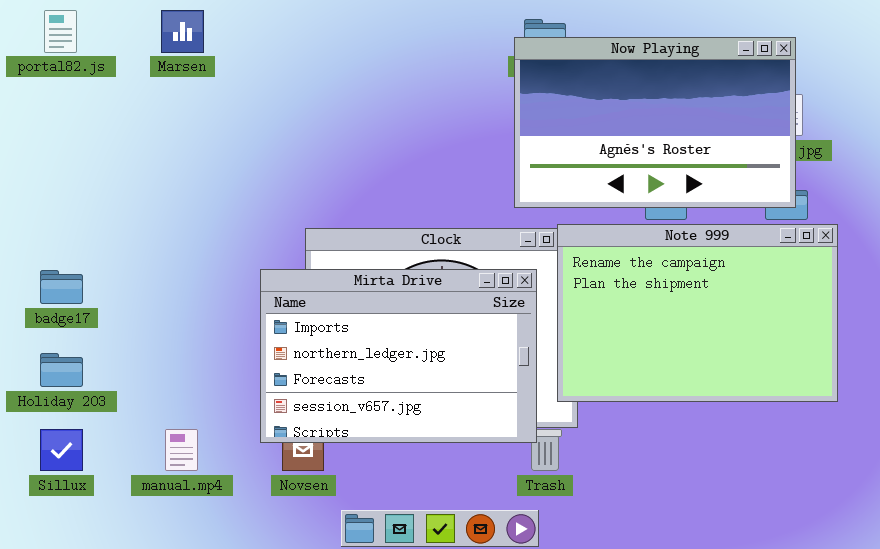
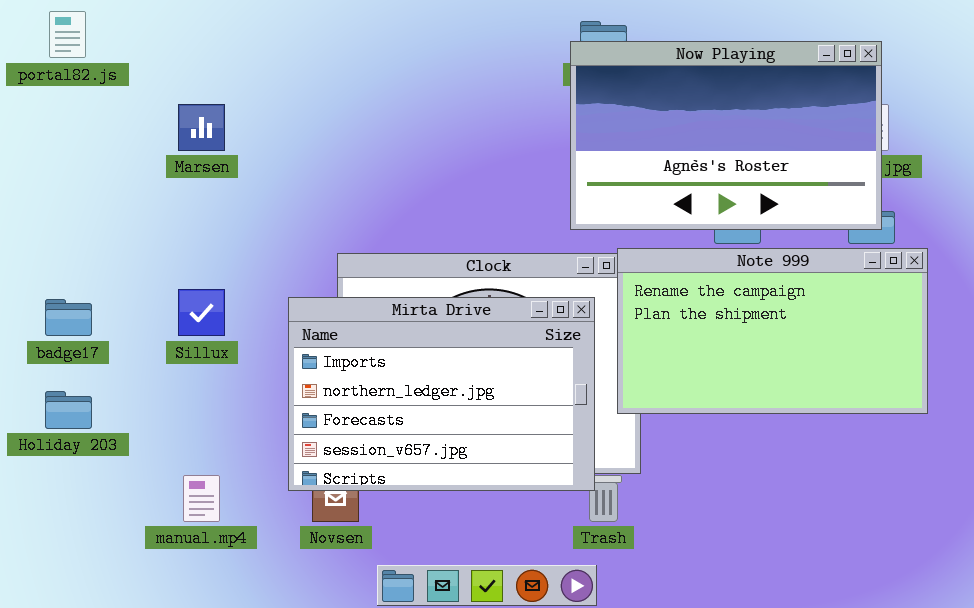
Marsen: [161,10,204,53] -> [178,104,225,151], moved
Note 999: [557,224,838,402] -> [617,248,928,414], resized
Sillux: [40,429,83,471] -> [178,289,225,336], moved

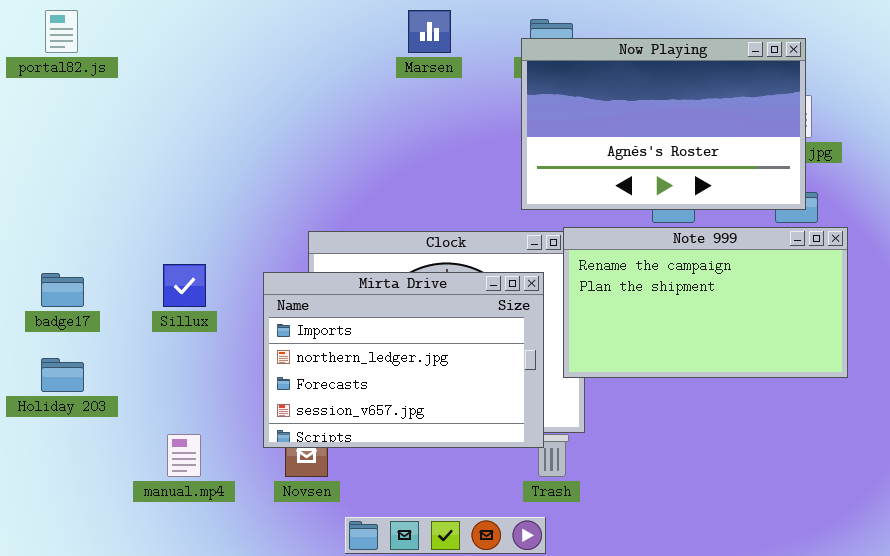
Marsen: [178,104,225,151] -> [408,10,451,53], moved

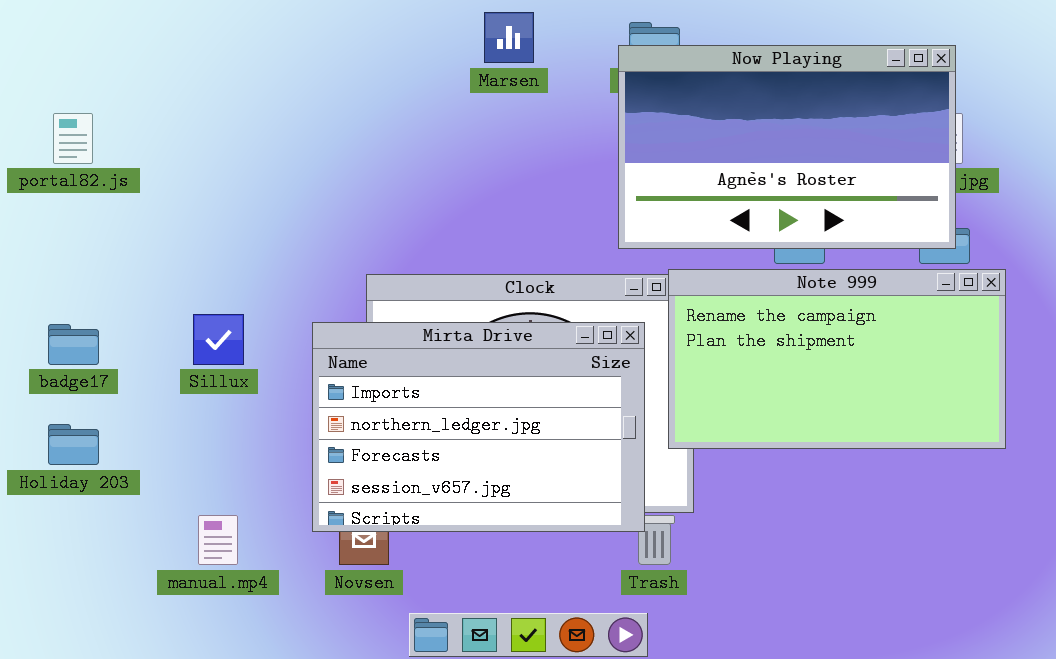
portal82.js: [45,10,78,53] -> [53,113,93,164], moved

